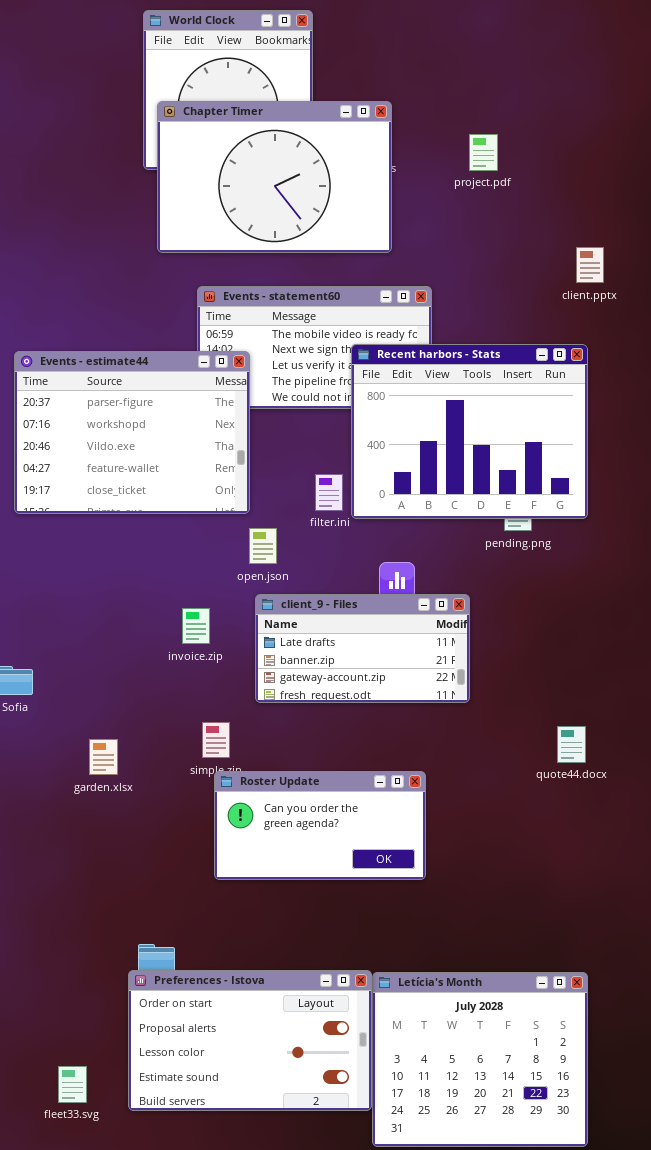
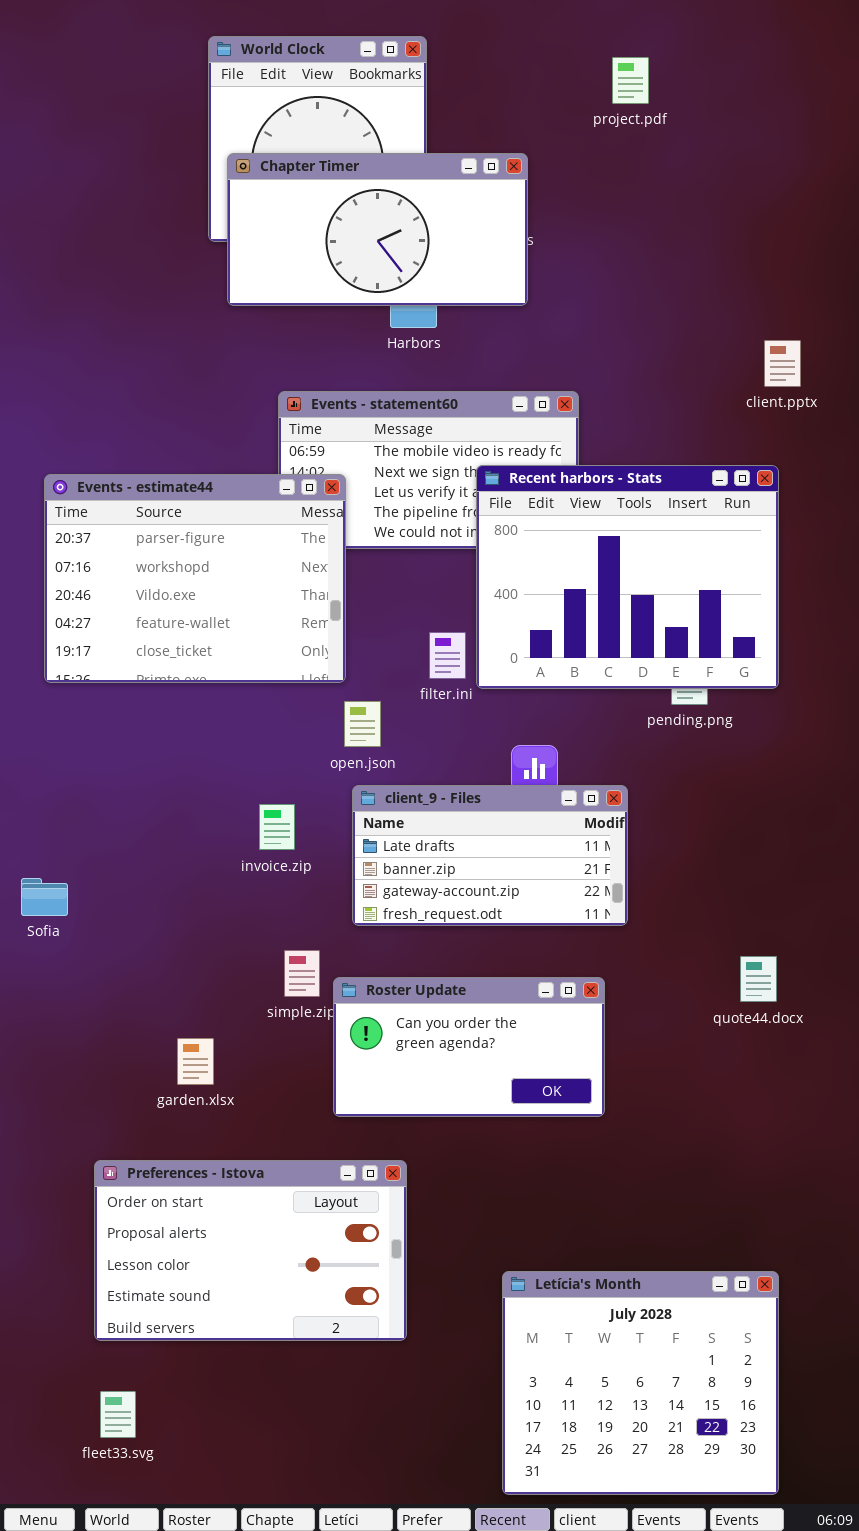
Chapter Timer: [157,101,392,253] -> [227,153,528,306], resized
project.pdf: [469,134,498,171] -> [612,57,649,104], moved
garden.xlsx: [89,739,118,775] -> [177,1038,214,1085], moved
Roster Update: [214,771,426,880] -> [333,977,605,1117], moved
Preferences - Istova: [128,970,372,1111] -> [94,1160,407,1341], moved

